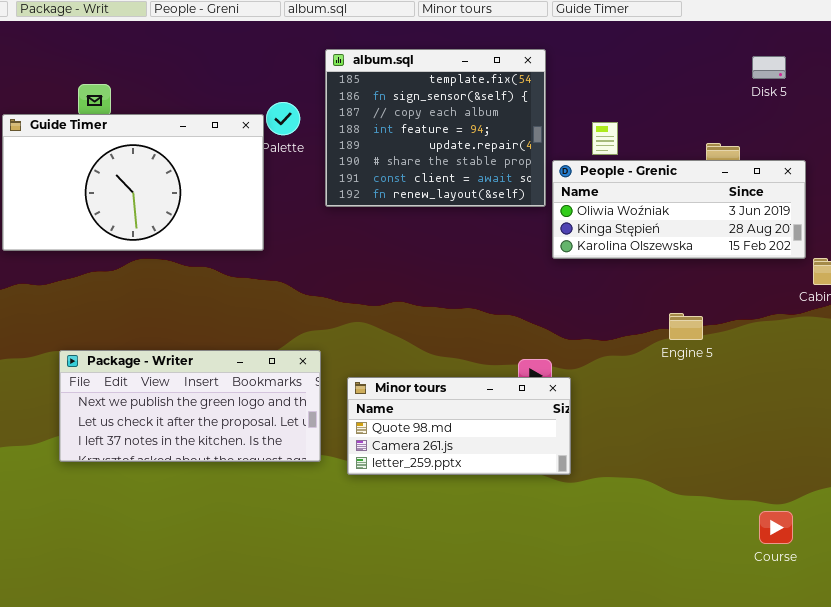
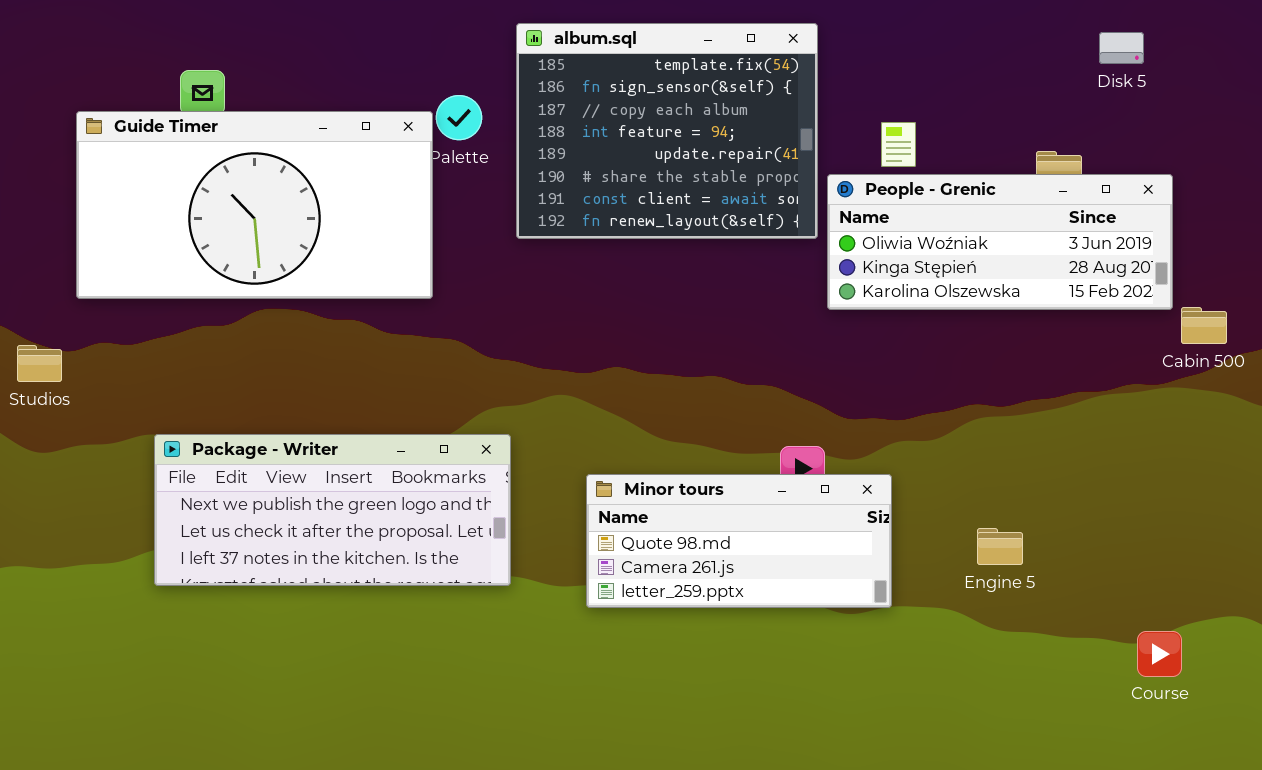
Engine 5: [669,313,703,340] -> [977,528,1023,565], moved
Minor tours: [347,377,571,475] -> [586,474,892,608], moved
Course: [759,511,793,544] -> [1137,631,1182,677], moved

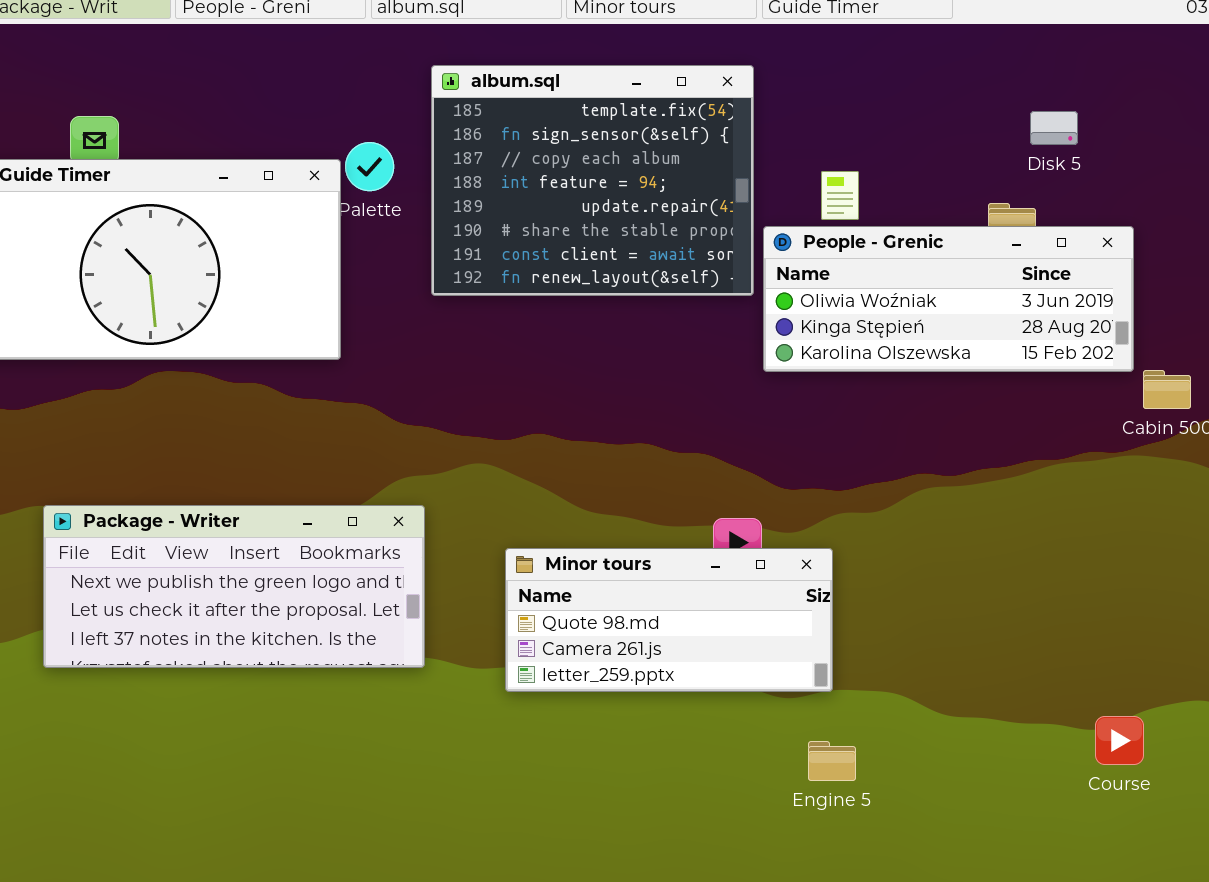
Disk 5: [1099,32,1144,64] -> [1030,111,1078,145], moved
Engine 5: [977,528,1023,565] -> [808,741,856,781], moved

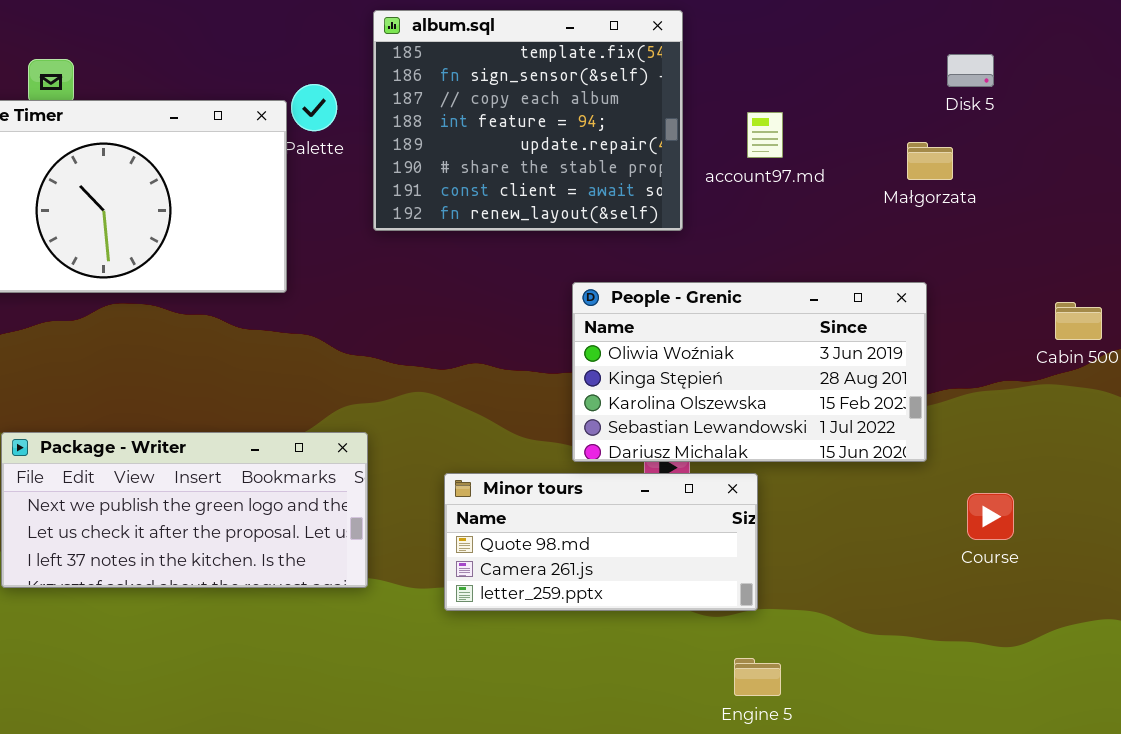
People - Grenic: [763,226,1134,372] -> [572,282,927,462], moved, resized
Course: [1095,716,1144,765] -> [967,493,1014,540], moved

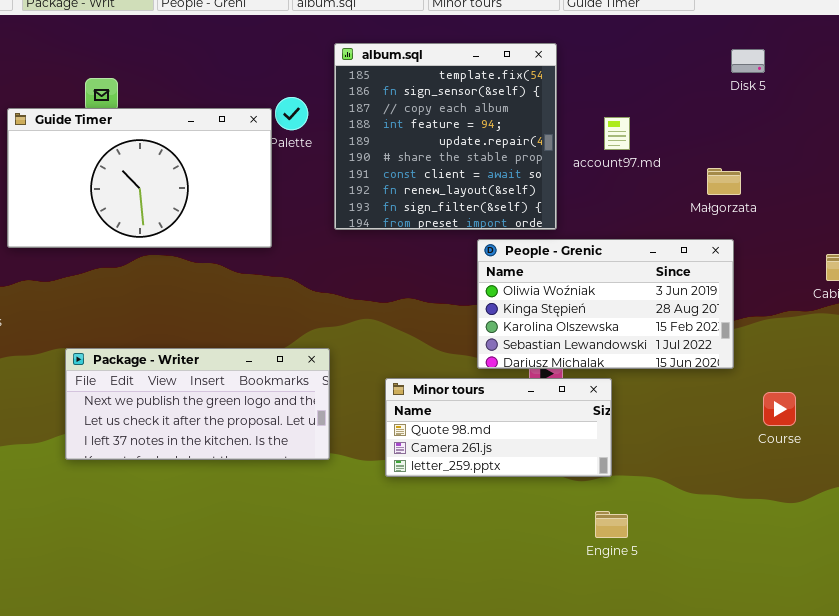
album.sql: [373,10,683,231] -> [334,43,557,230], resized
Disk 5: [947,54,994,87] -> [731,49,765,73], moved
Małgorzata: [907,142,953,180] -> [707,168,741,195], moved

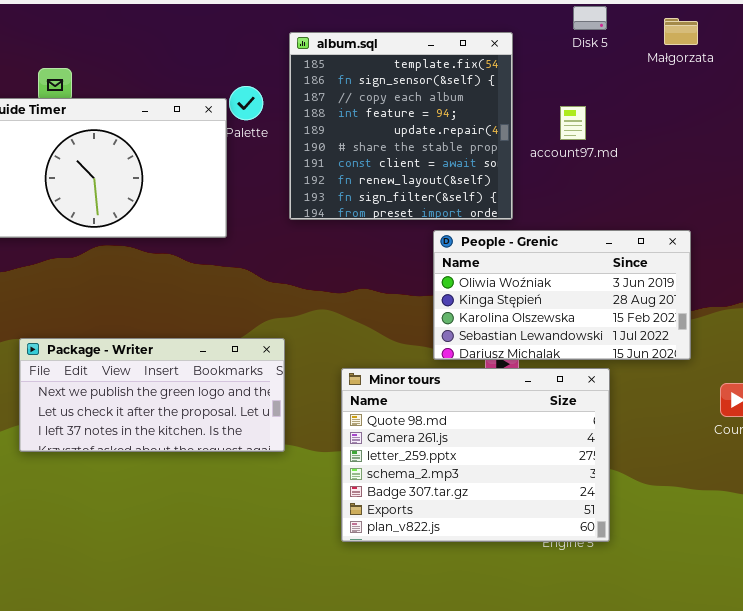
Disk 5: [731,49,765,73] -> [573,6,607,30], moved
Małgorzata: [707,168,741,195] -> [664,18,698,45], moved
Minor tours: [385,378,612,477] -> [341,368,610,542], resized

